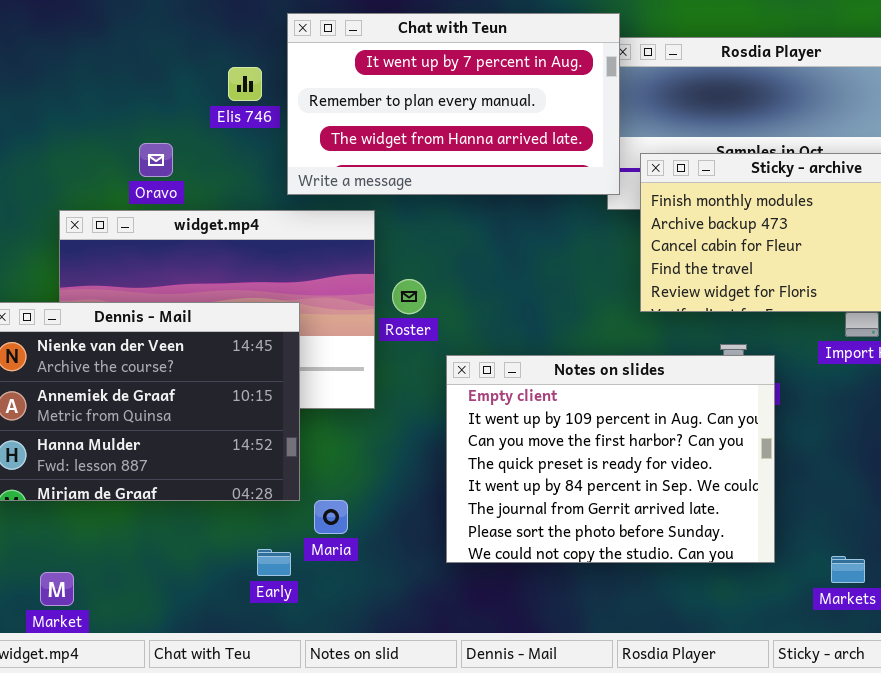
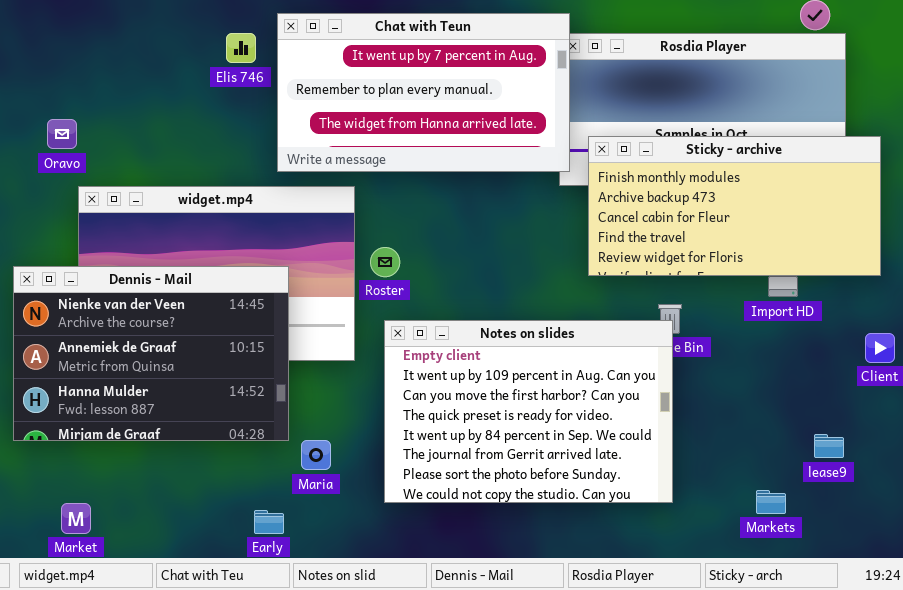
Elis 746: [228,67,262,101] -> [226,33,256,63], moved
Oravo: [139,143,173,177] -> [47,119,77,149], moved
Notes on slides: [446,355,775,563] -> [384,320,673,503], moved
Early: [257,549,291,576] -> [254,510,284,534], moved

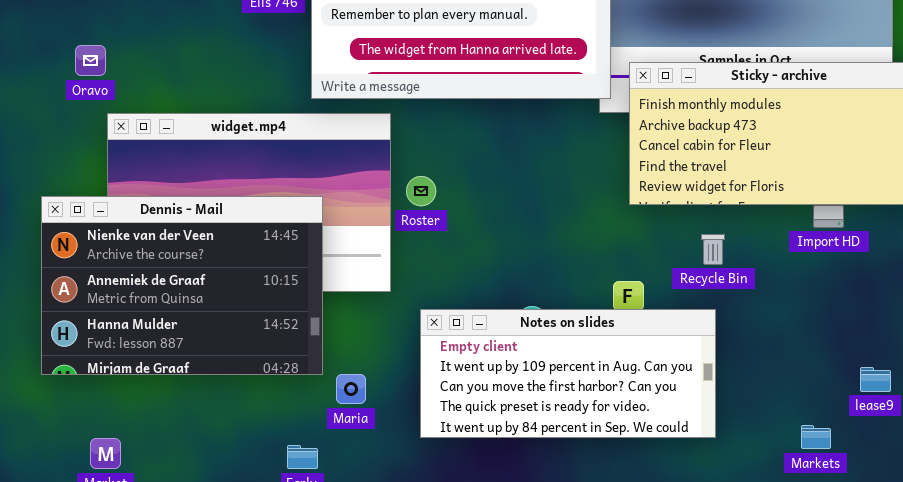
Notes on slides: [384,320,673,503] -> [420,309,716,438], resized

